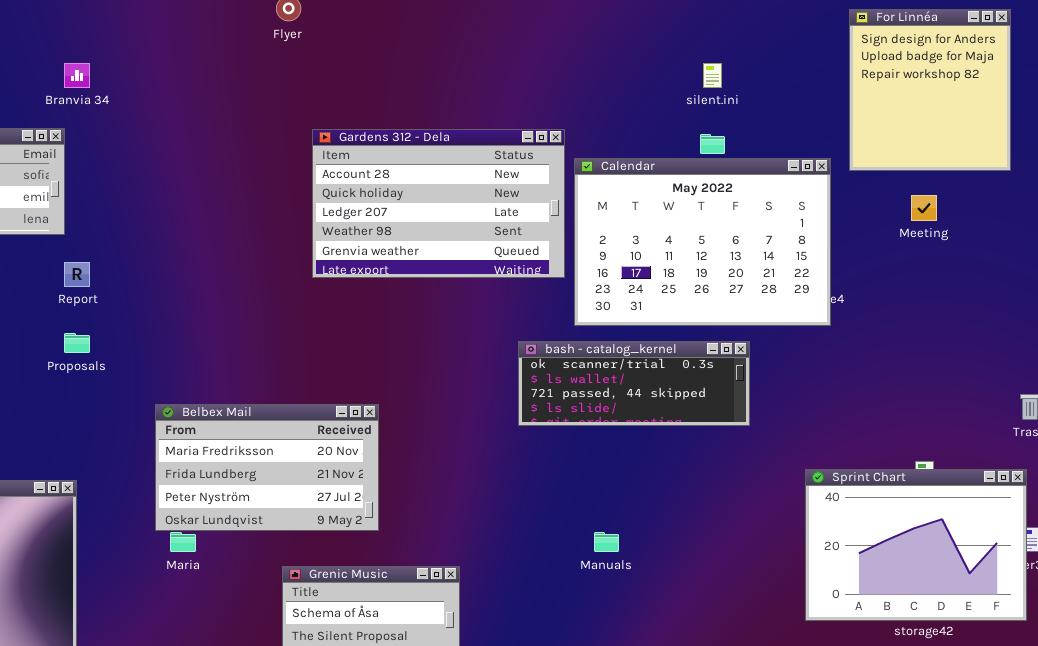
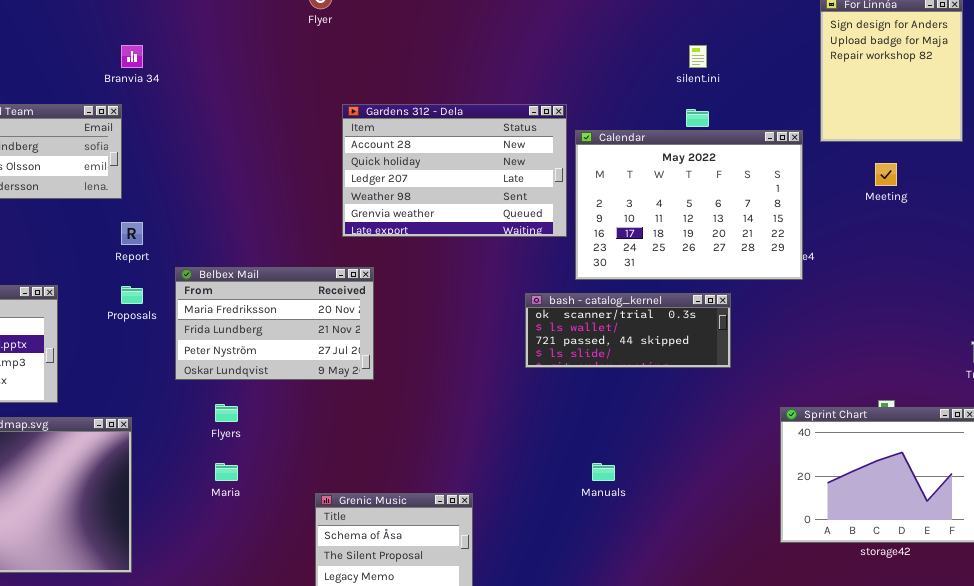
Belbex Mail: [155,404,379,531] -> [175,267,374,380], moved

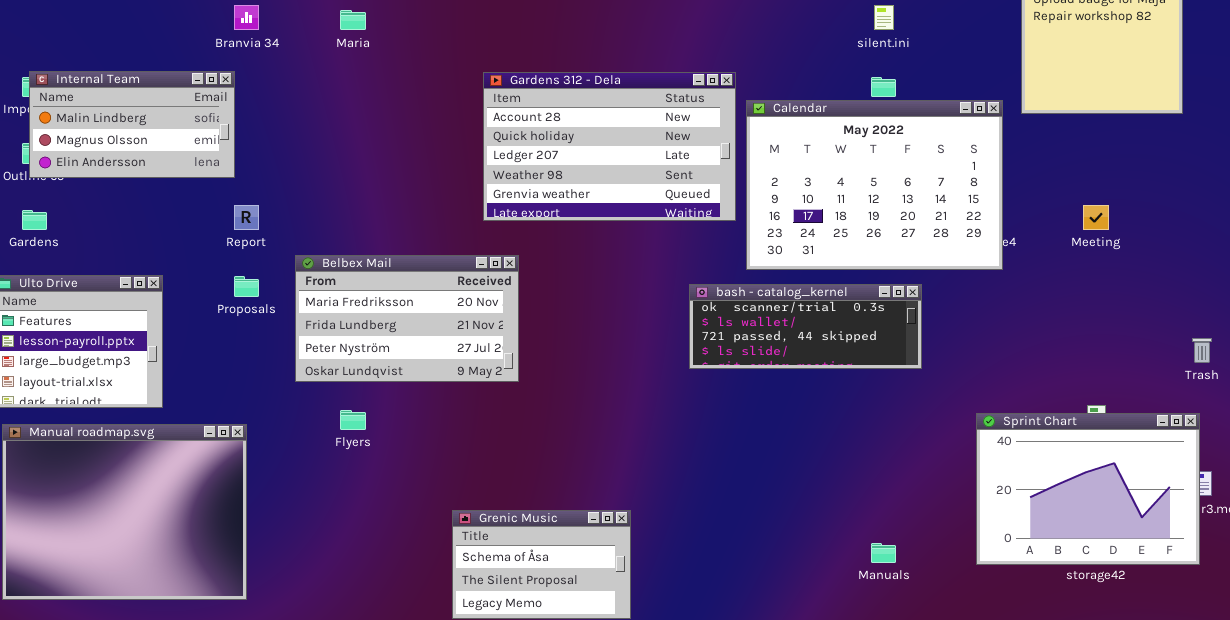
Meeting: [875,163,897,186] -> [1083,205,1109,230], moved
Maria: [215,463,238,481] -> [340,10,366,30], moved
Manuals: [592,463,615,481] -> [871,543,896,563], moved

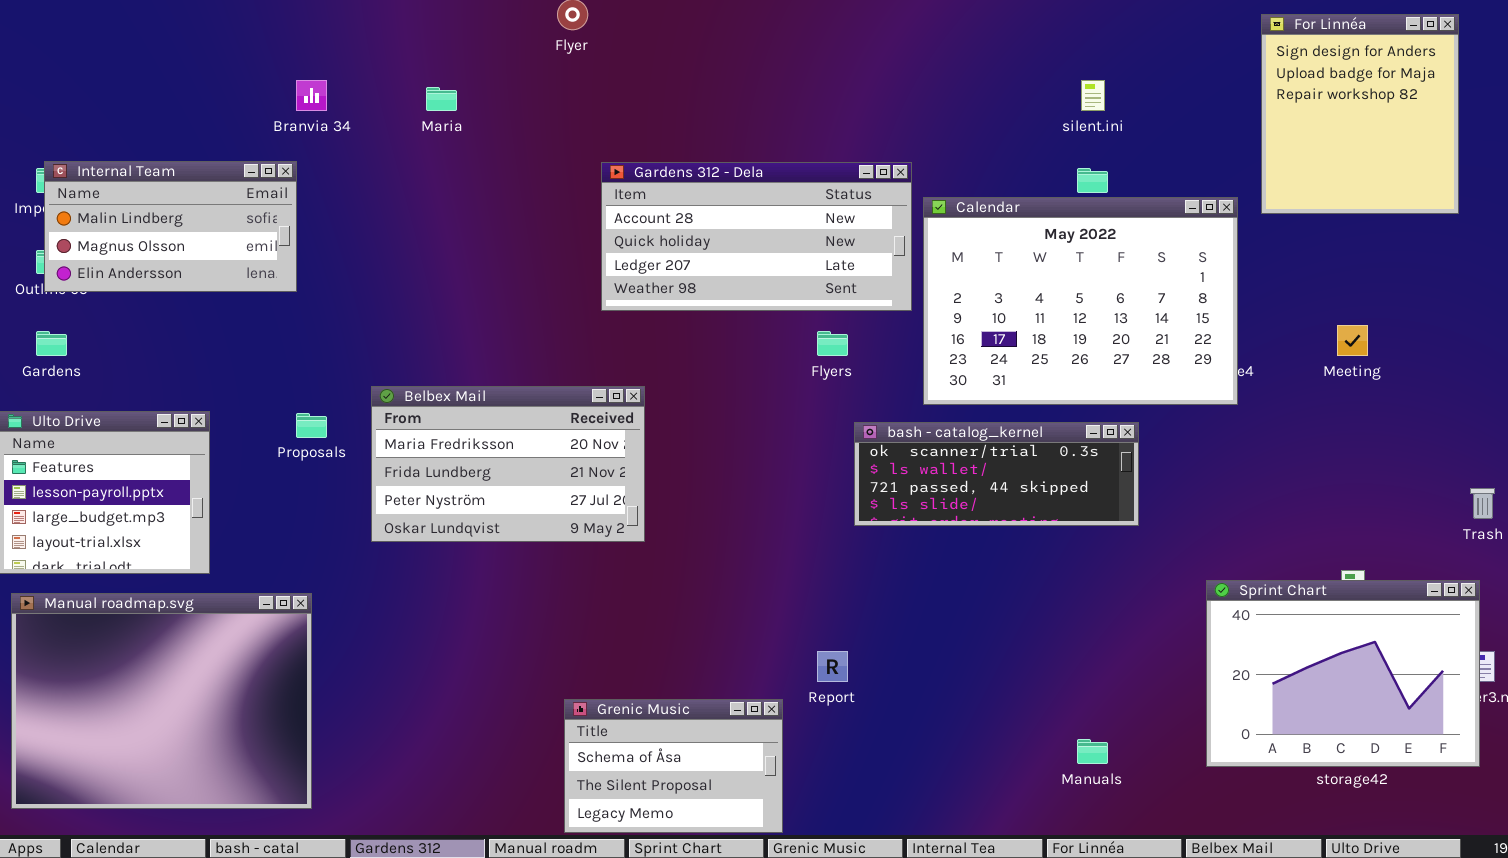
Gardens 312 - Dela: [483,72,736,221] -> [601,162,912,311], resized
Report: [234,205,259,230] -> [817,651,848,682], moved
Flyers: [340,410,366,430] -> [817,331,848,356], moved

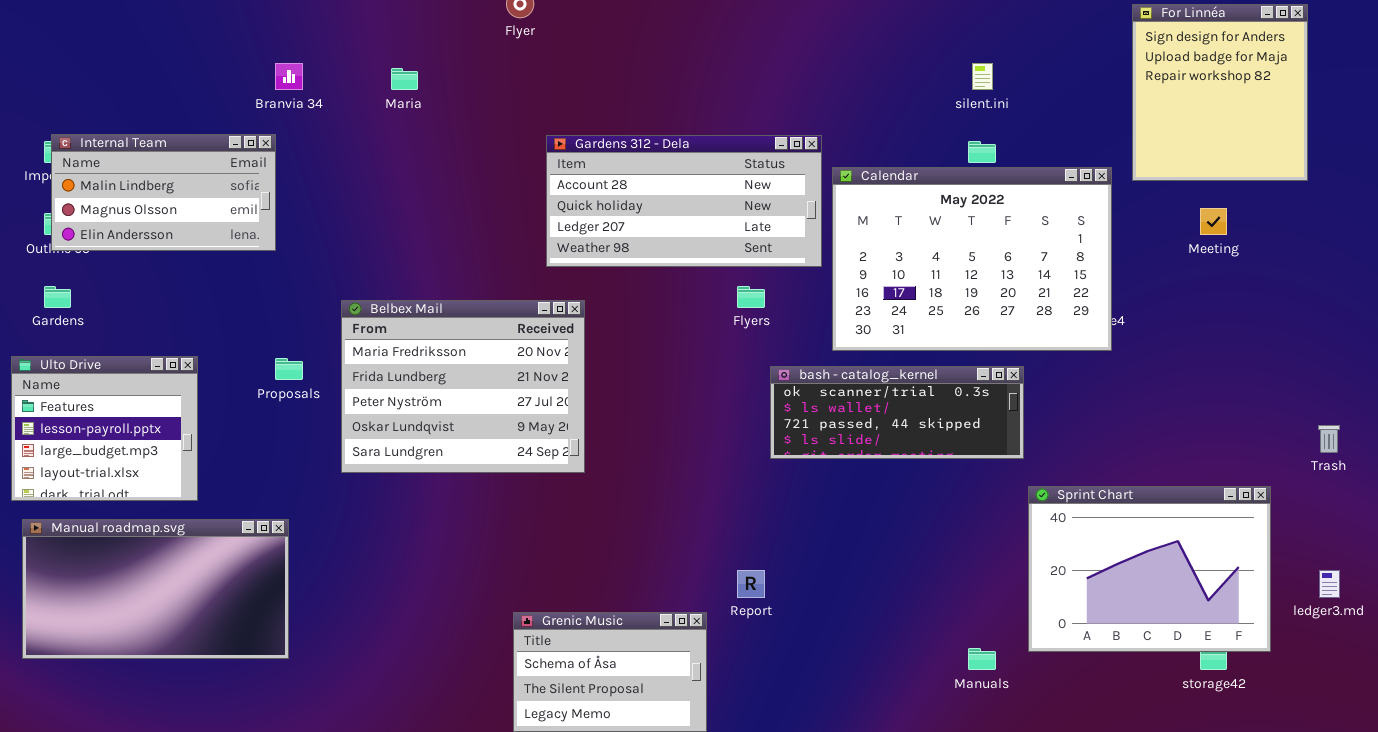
Meeting: [1337,325,1368,356] -> [1200,208,1227,235], moved
Belbex Mail: [371,386,645,542] -> [341,300,585,473], resized
Sprint Chart: [1206,580,1480,767] -> [1028,486,1271,652], moved
Manual roadmap.svg: [11,593,312,809] -> [22,519,289,659], resized

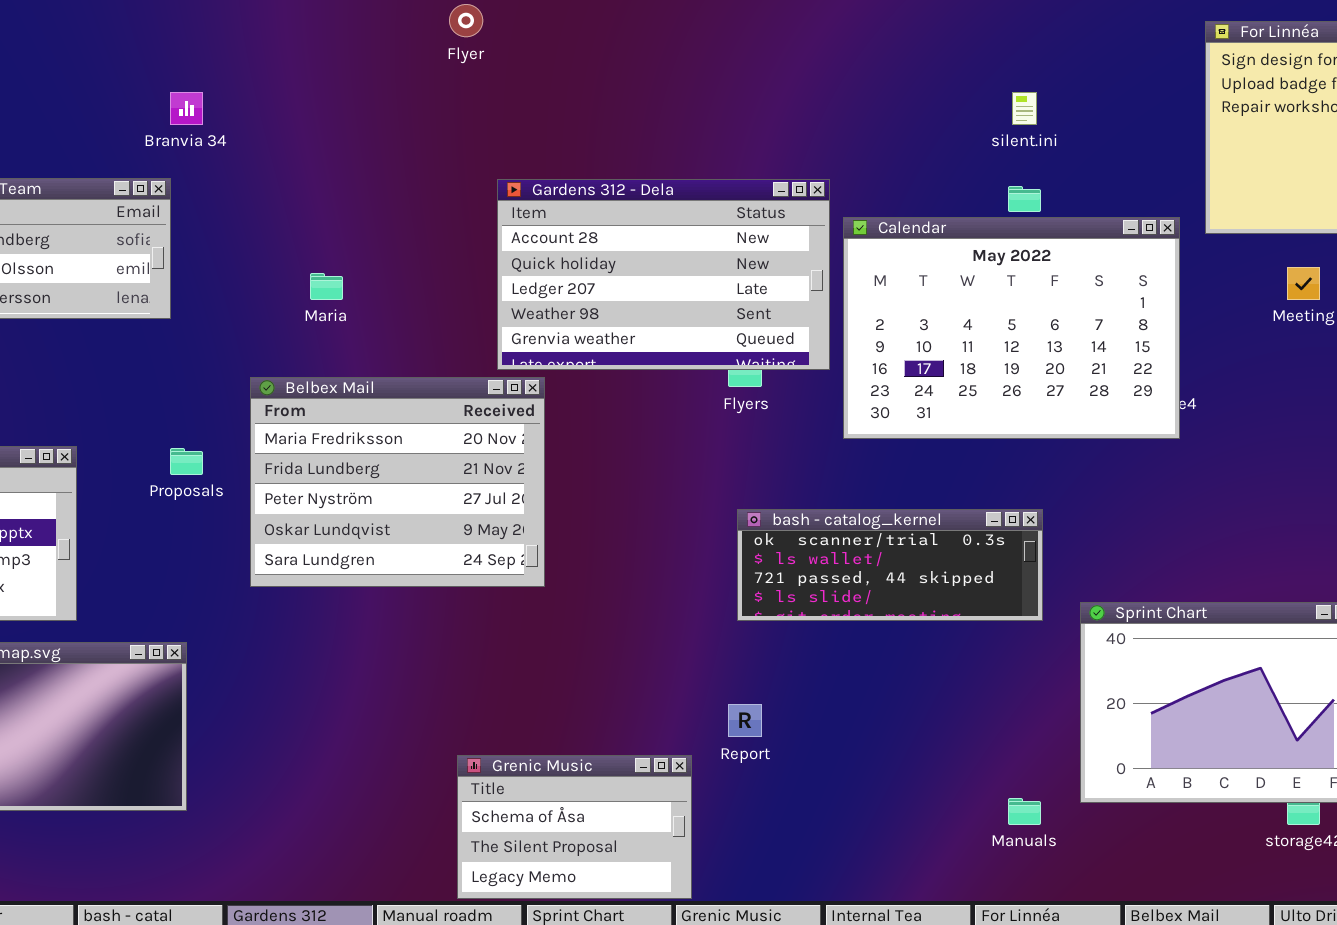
Maria: [391,68,418,90] -> [310,273,343,300], moved
Gardens 312 - Dela: [546,135,822,267] -> [497,179,830,370], resized
bash - catalog_kernel: [770,366,1024,459] -> [737,509,1043,621], moved

